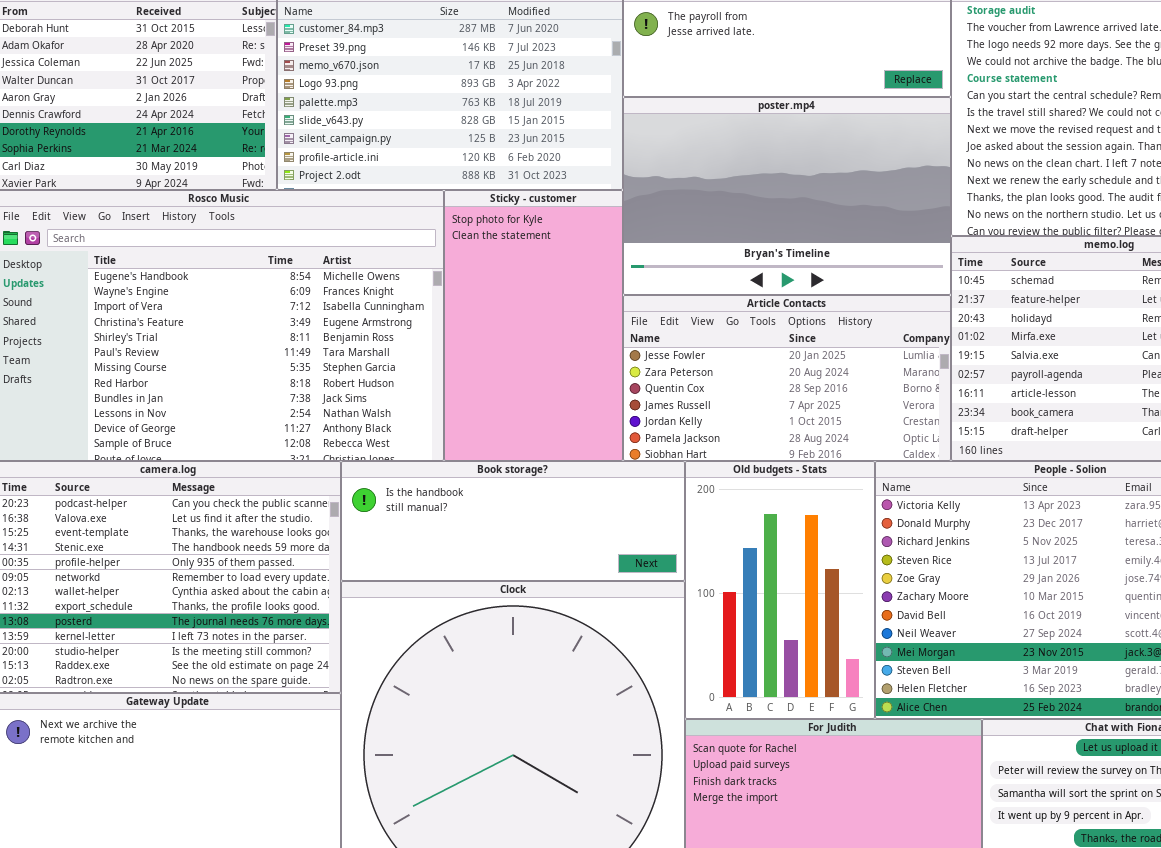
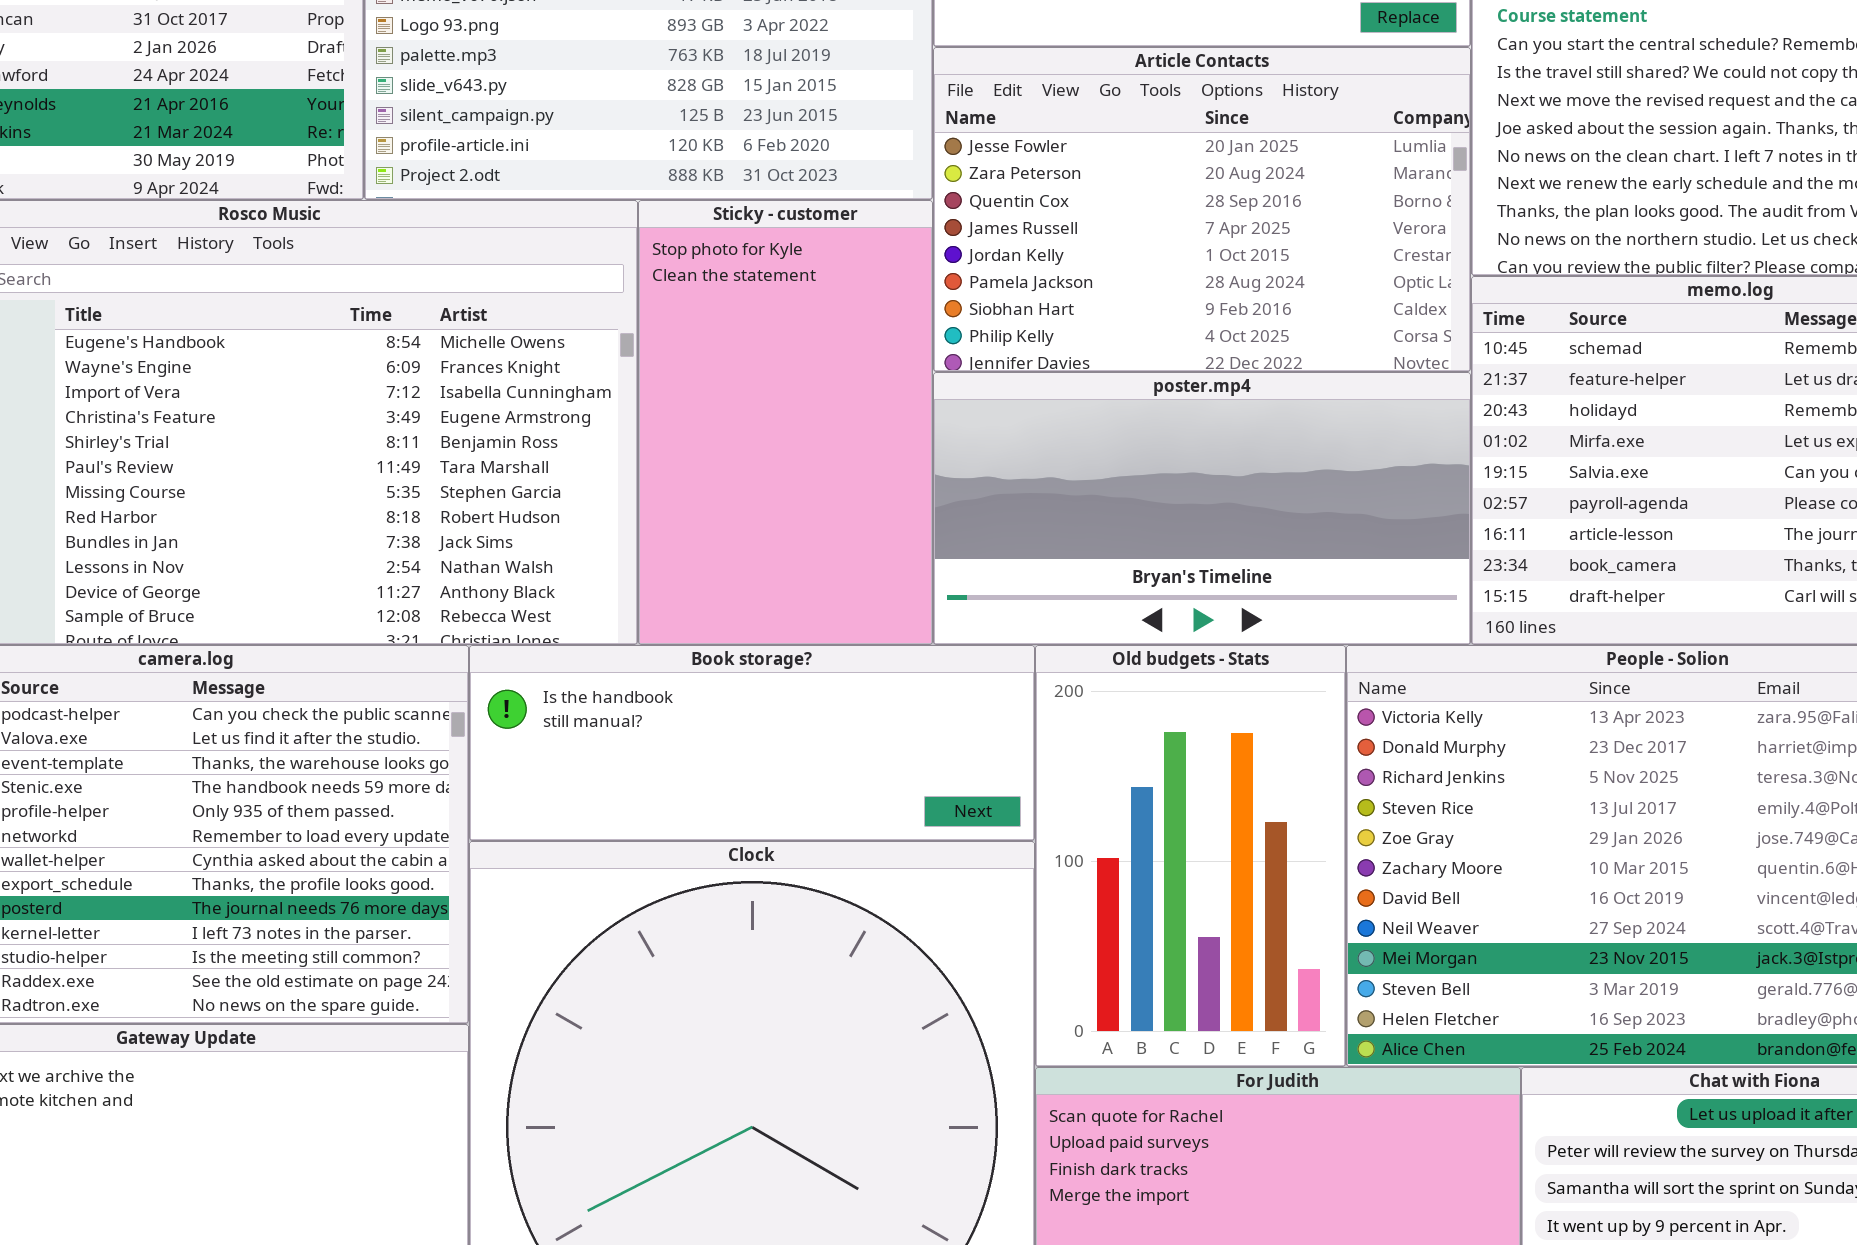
poster.mp4: [623,97,951,295] -> [933,372,1471,645], moved, resized
Article Contacts: [623,295,951,461] -> [933,47,1471,372], moved, resized

